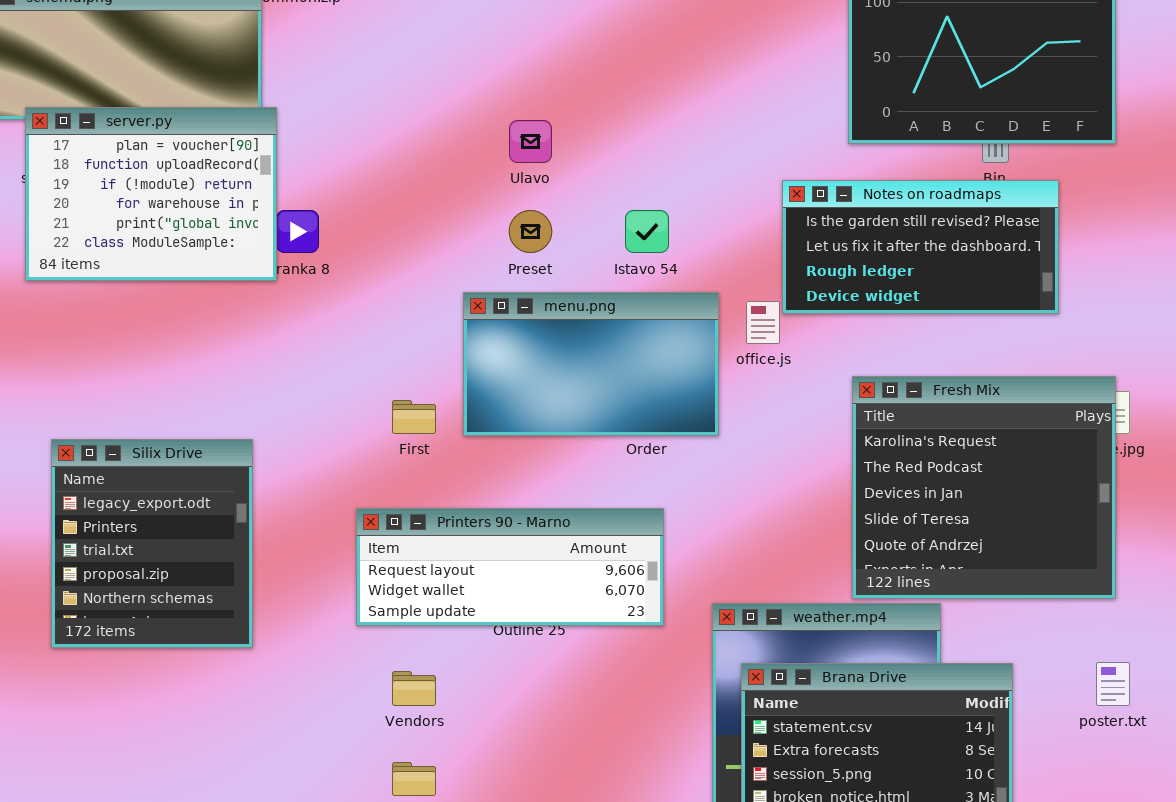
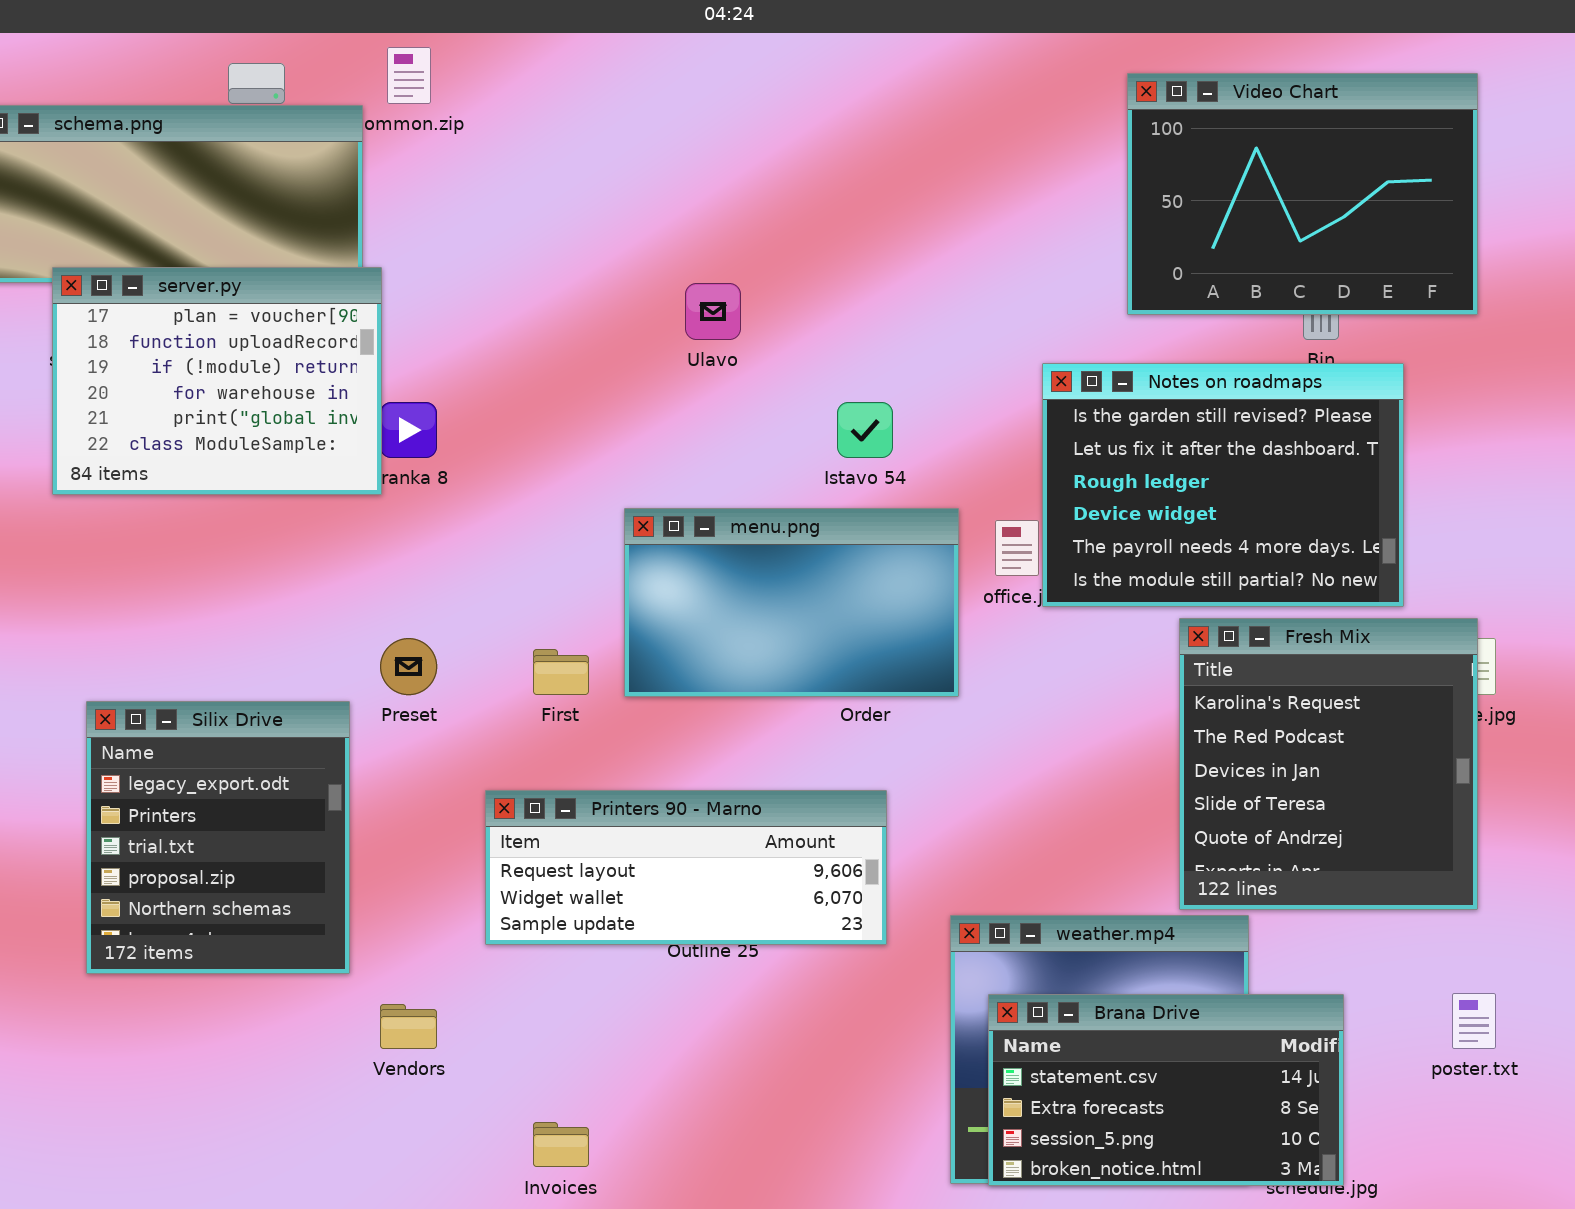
Notes on roadmaps: [782,180,1059,314] -> [1042,363,1404,607], resized
Preset: [509,210,552,253] -> [380,638,437,695], moved
Fresh Mix: [852,376,1116,599] -> [1179,618,1478,910], resized
Vendors: [392,671,436,706] -> [380,1004,437,1049], moved

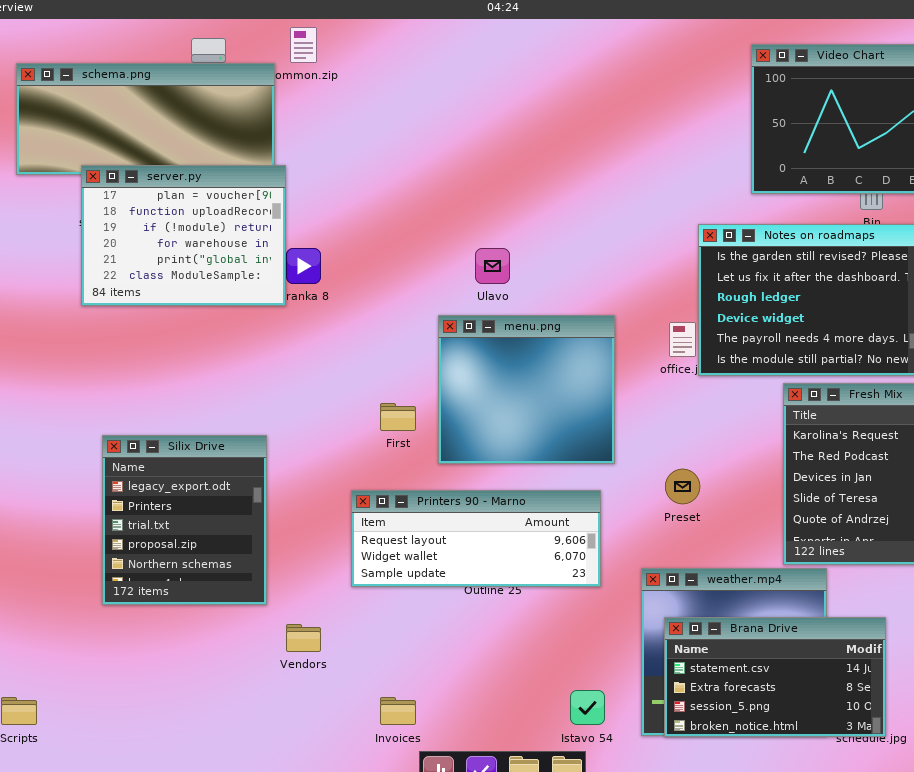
Ulavo: [685,283,741,340] -> [475,248,510,284], moved
Istavo 54: [837,402,893,458] -> [570,690,605,725], moved
menu.png: [624,508,959,697] -> [438,315,615,464], resized
Preset: [380,638,437,695] -> [665,469,700,504], moved

